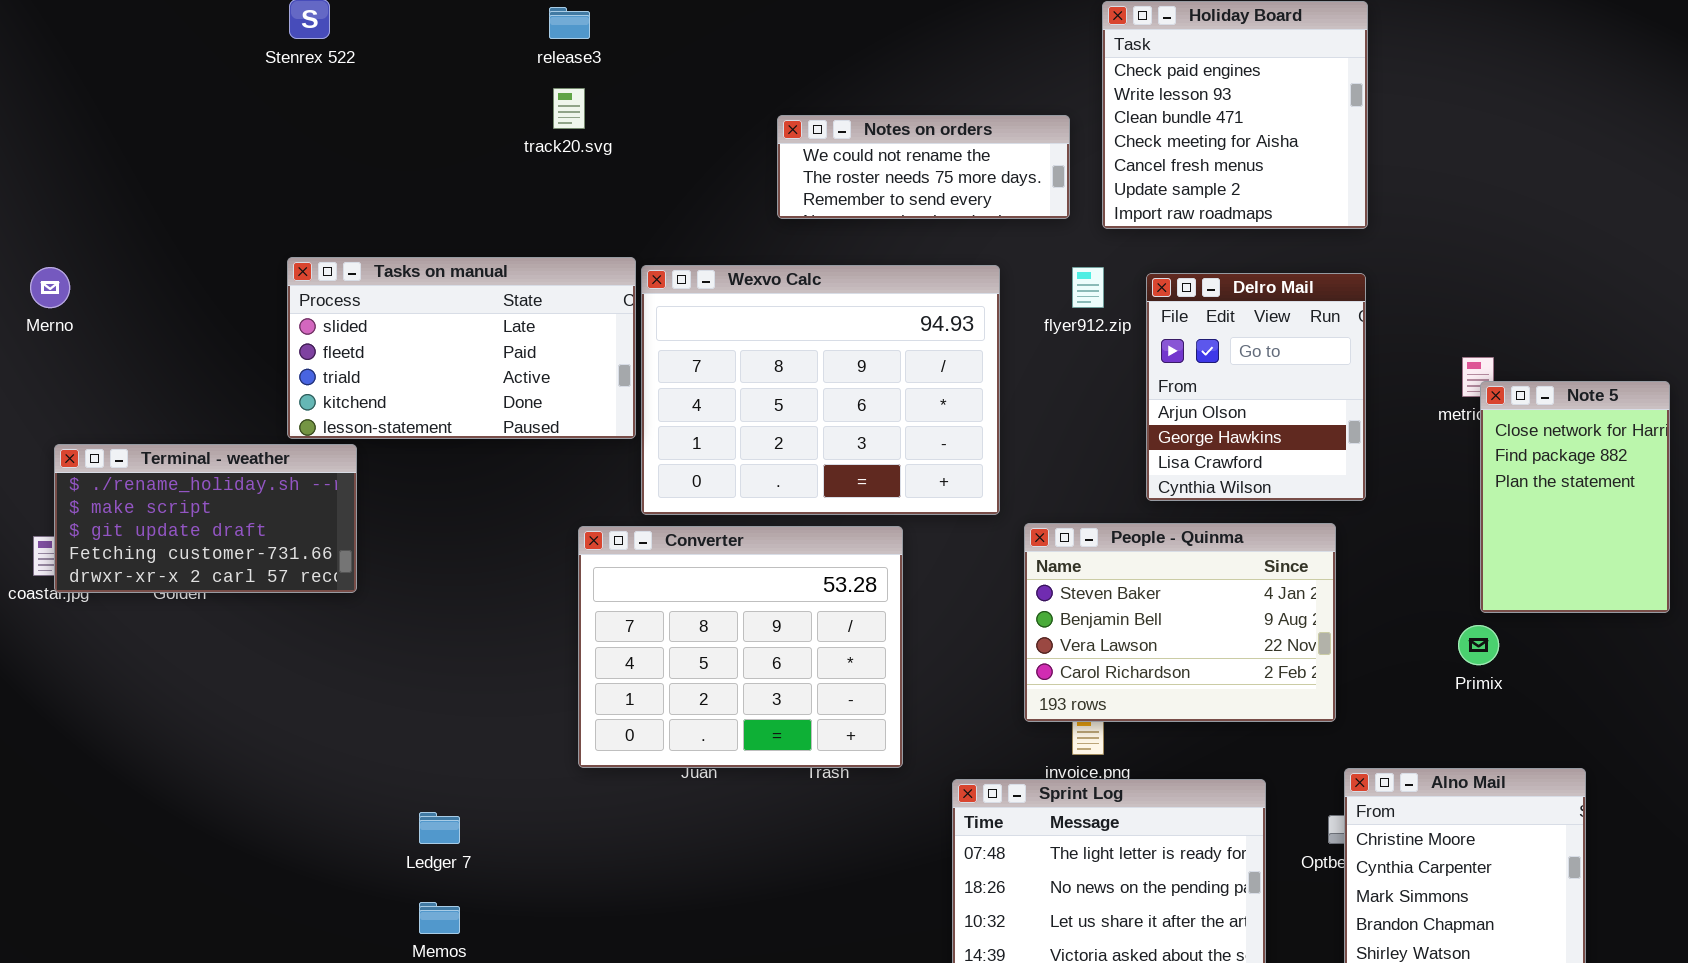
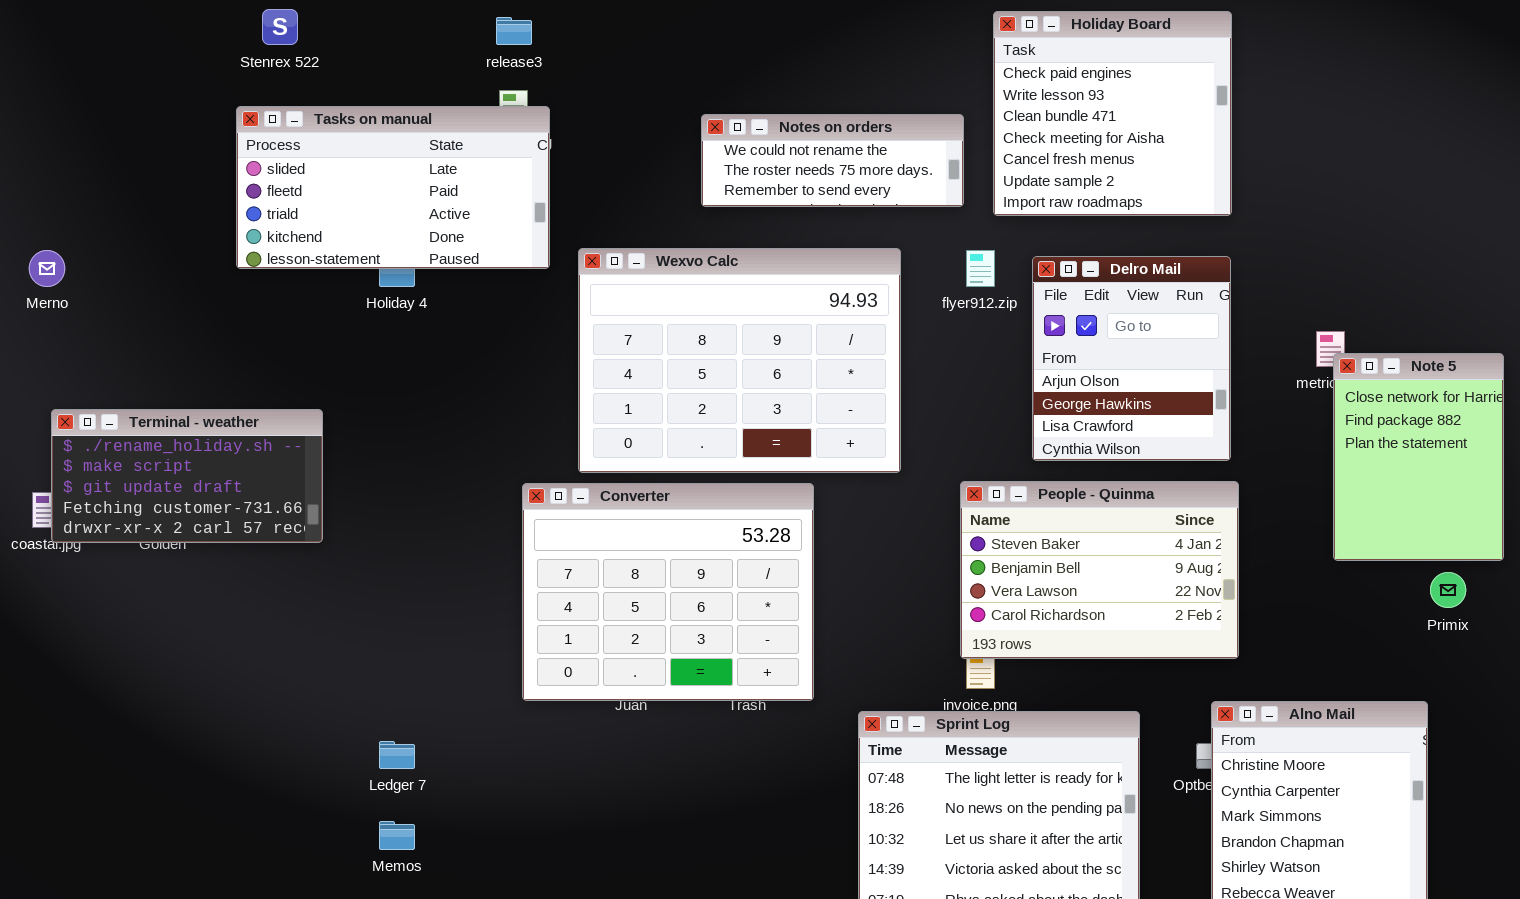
Tasks on manual: [287,257,636,439] -> [236,106,550,269], moved
People - Quinma: [1024,523,1336,722] -> [960,481,1239,659], moved
Primix: [1458,625,1499,665] -> [1430,572,1466,608], moved

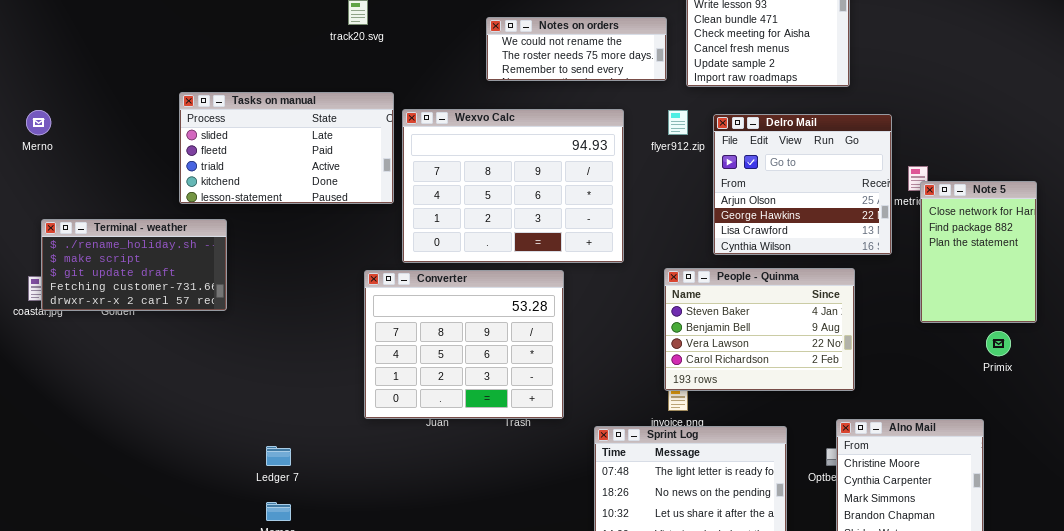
Tasks on manual: [236,106,550,269] -> [179,92,394,204], moved
Delro Mail: [1032,256,1231,461] -> [713,114,892,255], resized

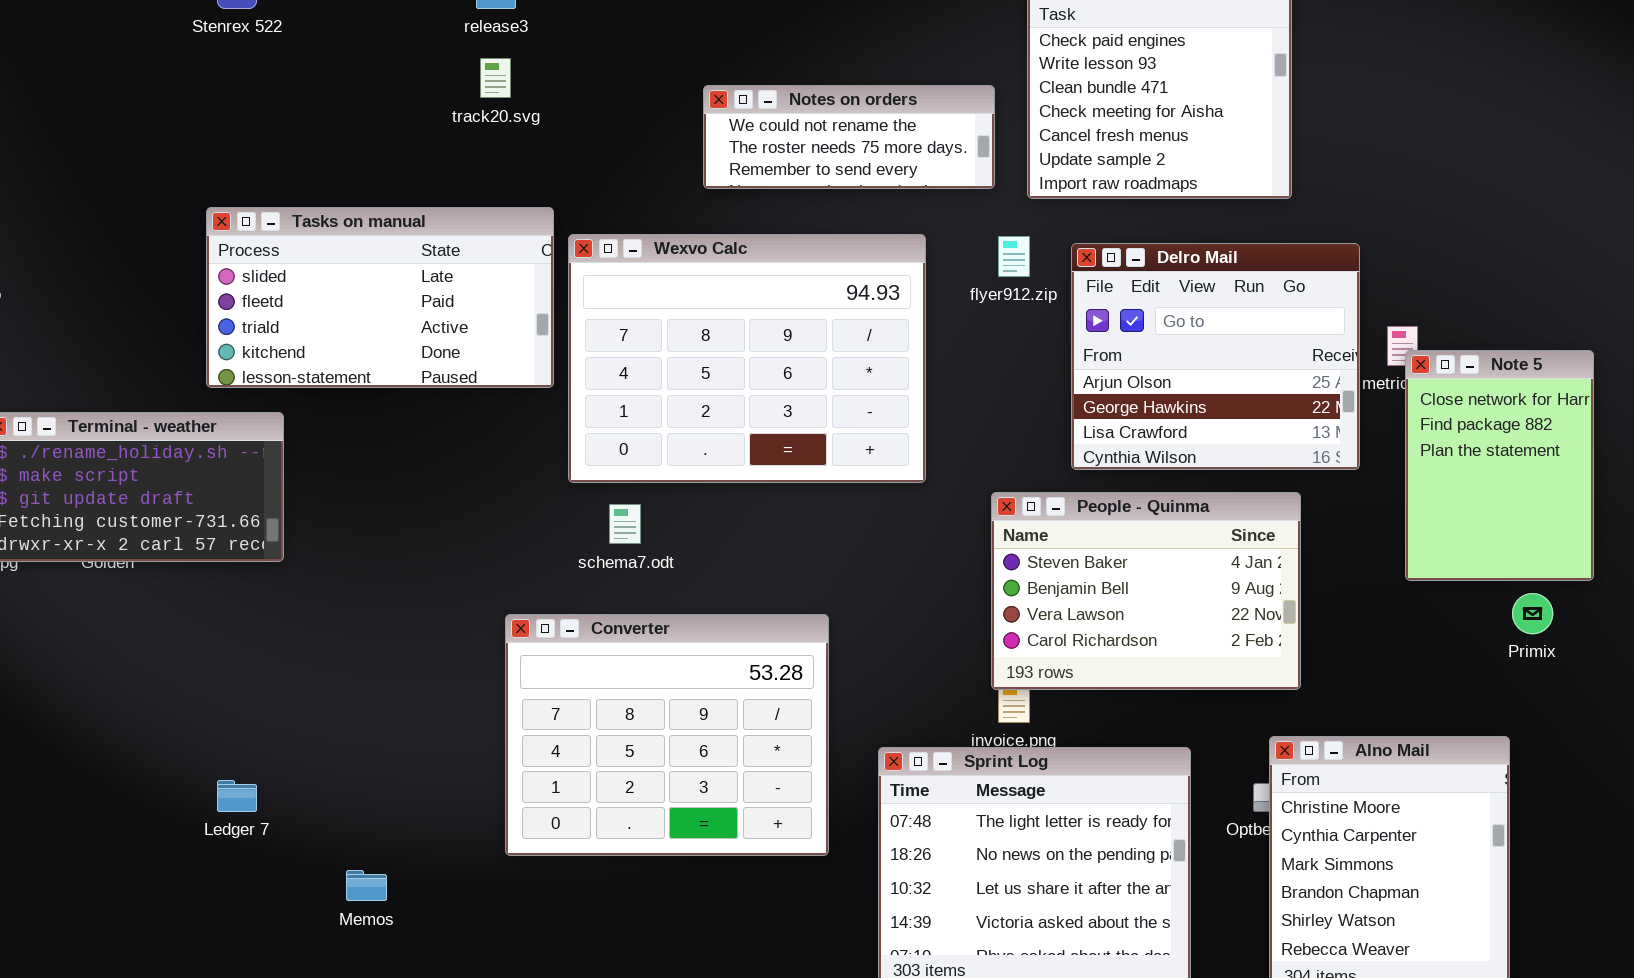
Converter: [364,270,564,419] -> [505,614,829,856], moved
Ledger 7: [266,446,291,466] -> [217,780,257,812], moved

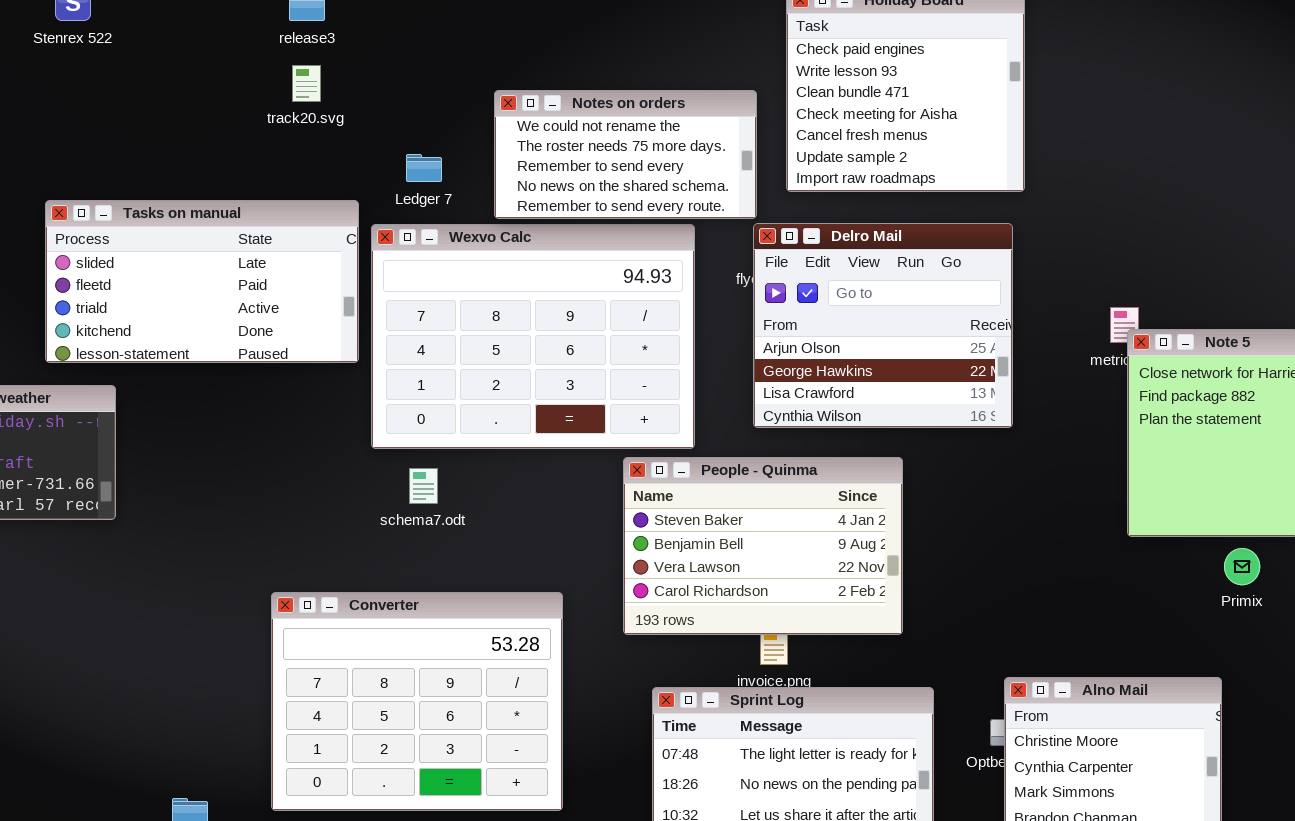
Notes on orders: [703,85,995,189] -> [494,90,757,219], resized
Delro Mail: [1071,243,1360,470] -> [753,223,1013,428], moved
People - Quinma: [991,492,1301,690] -> [623,457,903,635], moved
Converter: [505,614,829,856] -> [271,592,563,811], moved
Ledger 7: [217,780,257,812] -> [406,154,442,182], moved

